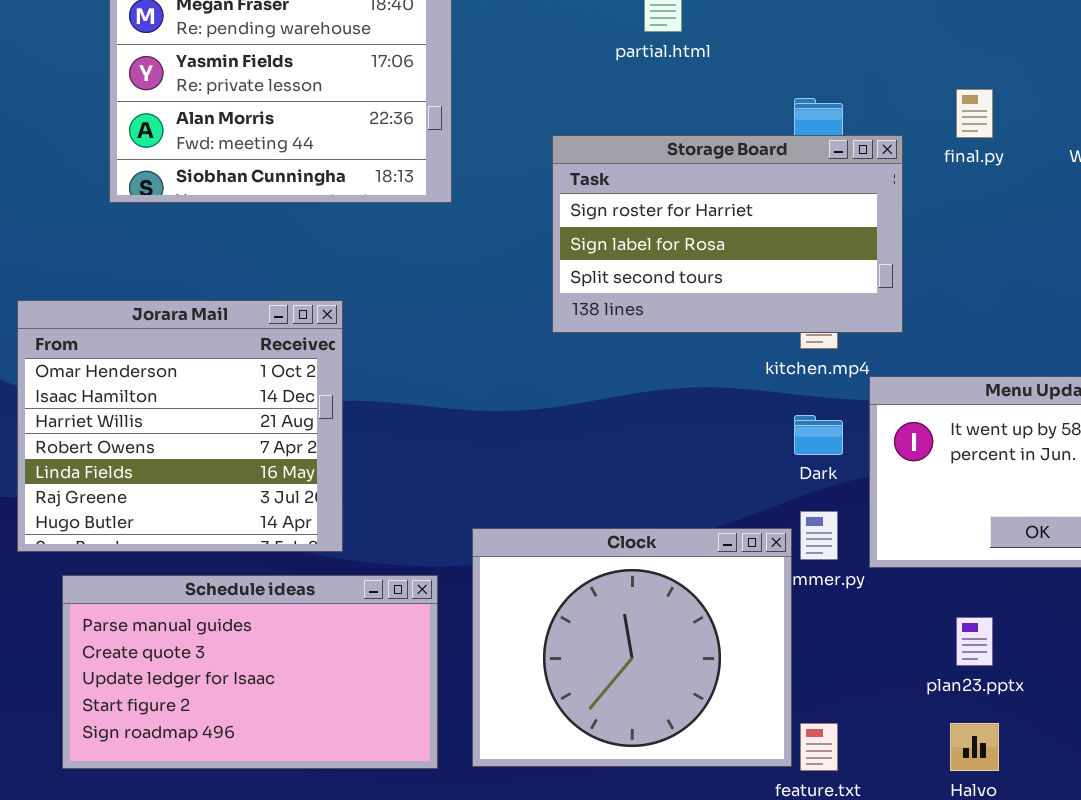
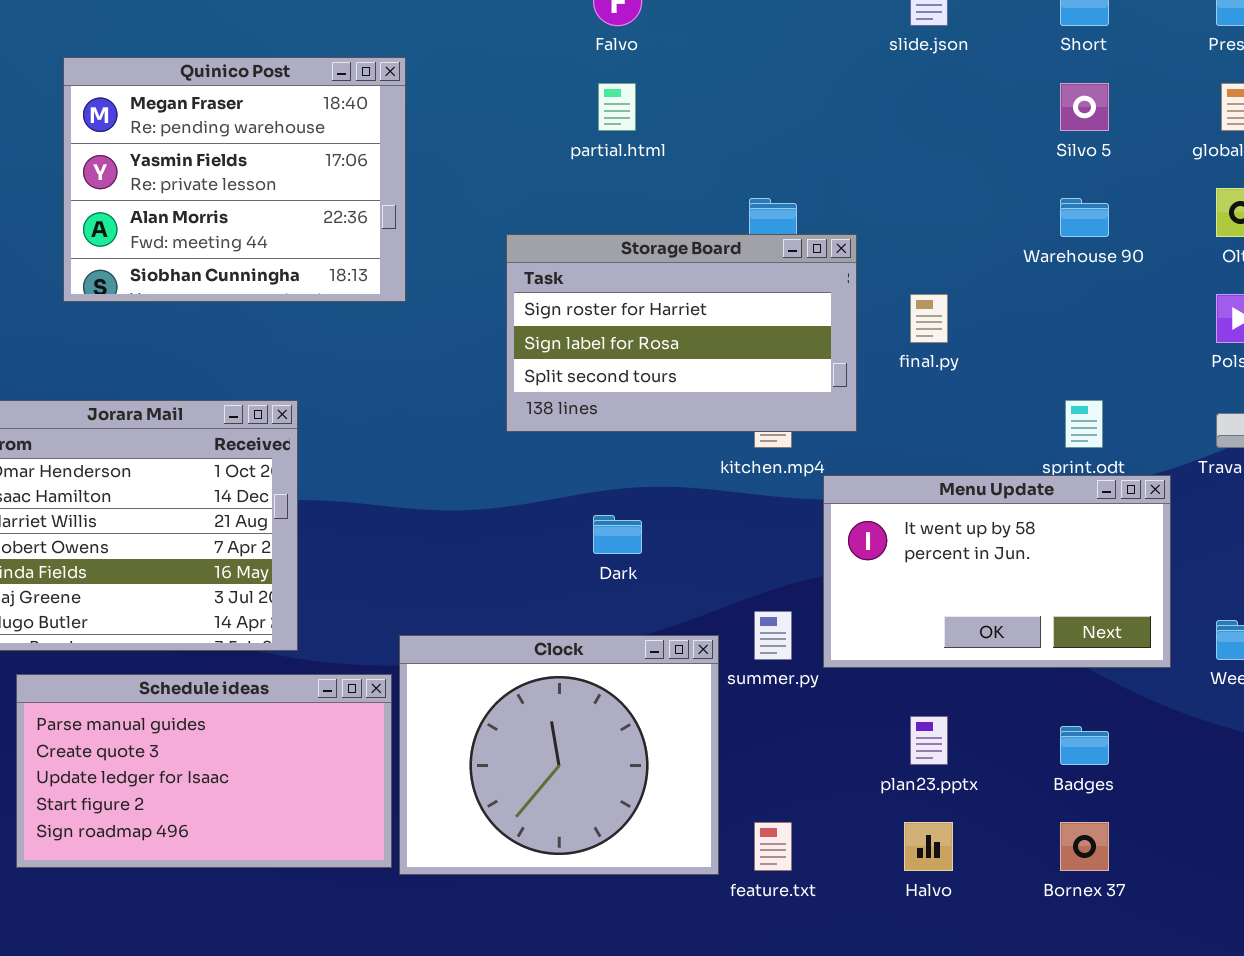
final.py: [956,89,993,138] -> [910,294,948,343], moved
Dark: [794,415,843,455] -> [593,515,642,554], moved
Clock: [472,528,792,767] -> [399,635,719,875], moved

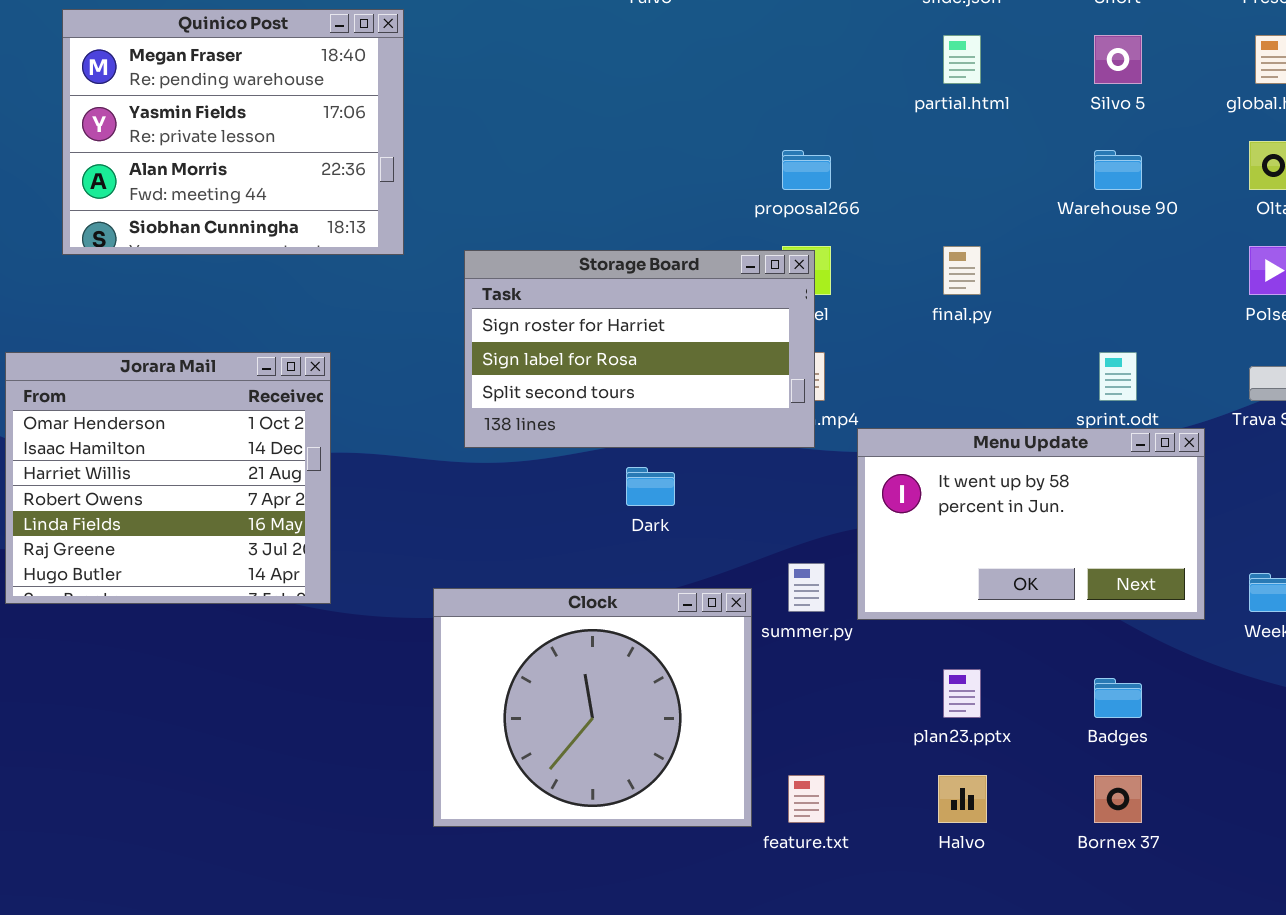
Quinico Post: [63,57,406,302] -> [62,9,404,255], moved
partial.html: [598,83,636,131] -> [943,35,981,84], moved
Storage Board: [506,234,857,432] -> [464,250,815,448], moved
Schedule ideas: [16,674,392,868] -> none, closed

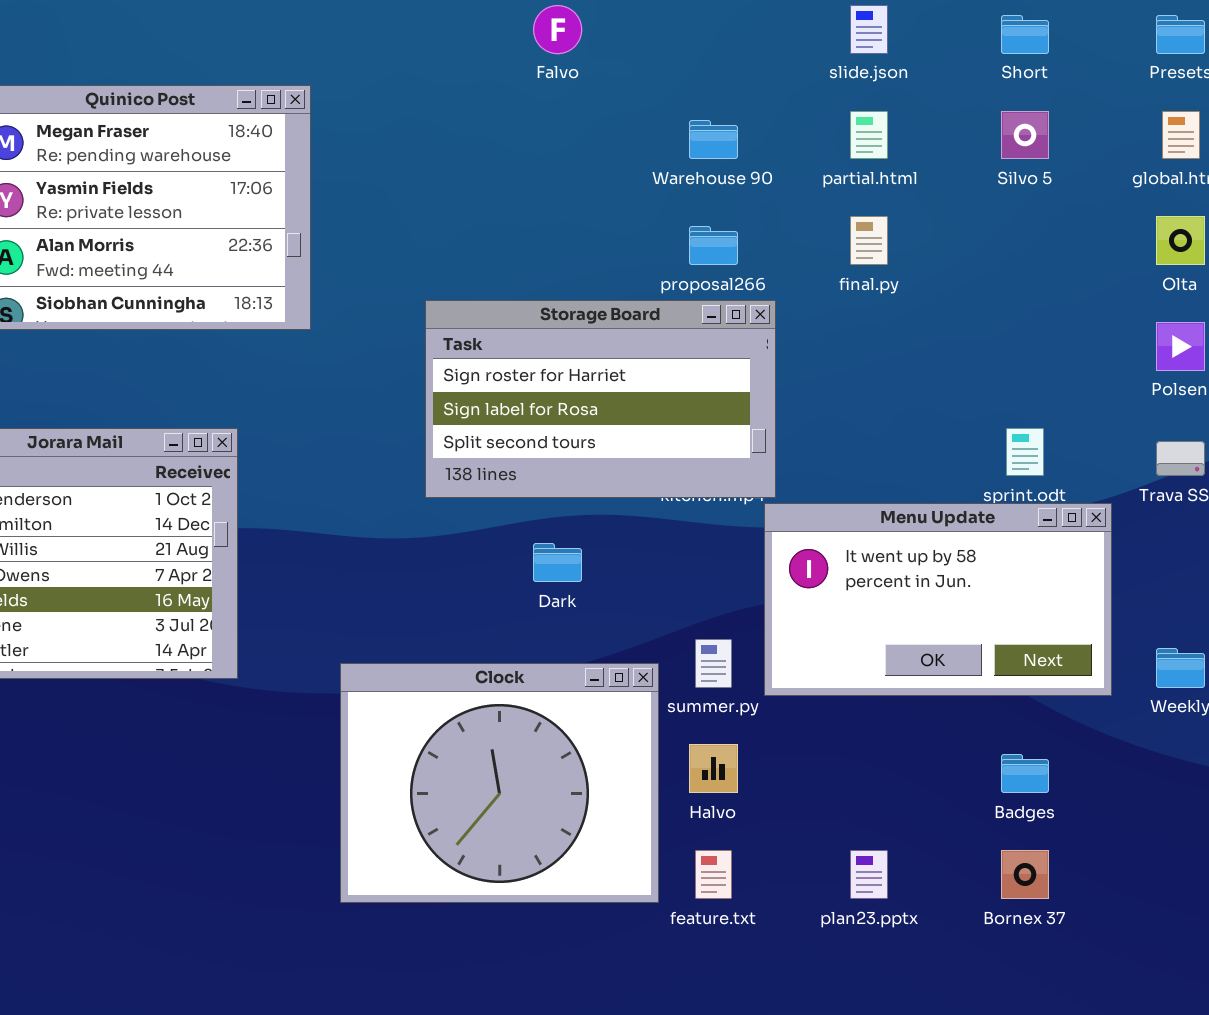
Warehouse 90: [1094,150,1142,190] -> [689,120,738,159], moved
final.py: [943,246,981,295] -> [850,216,888,265], moved
Storage Board: [464,250,815,448] -> [425,300,776,498], moved
plan23.pptx: [943,669,981,718] -> [850,850,888,899], moved
Halvo: [938,775,987,823] -> [689,744,738,793], moved

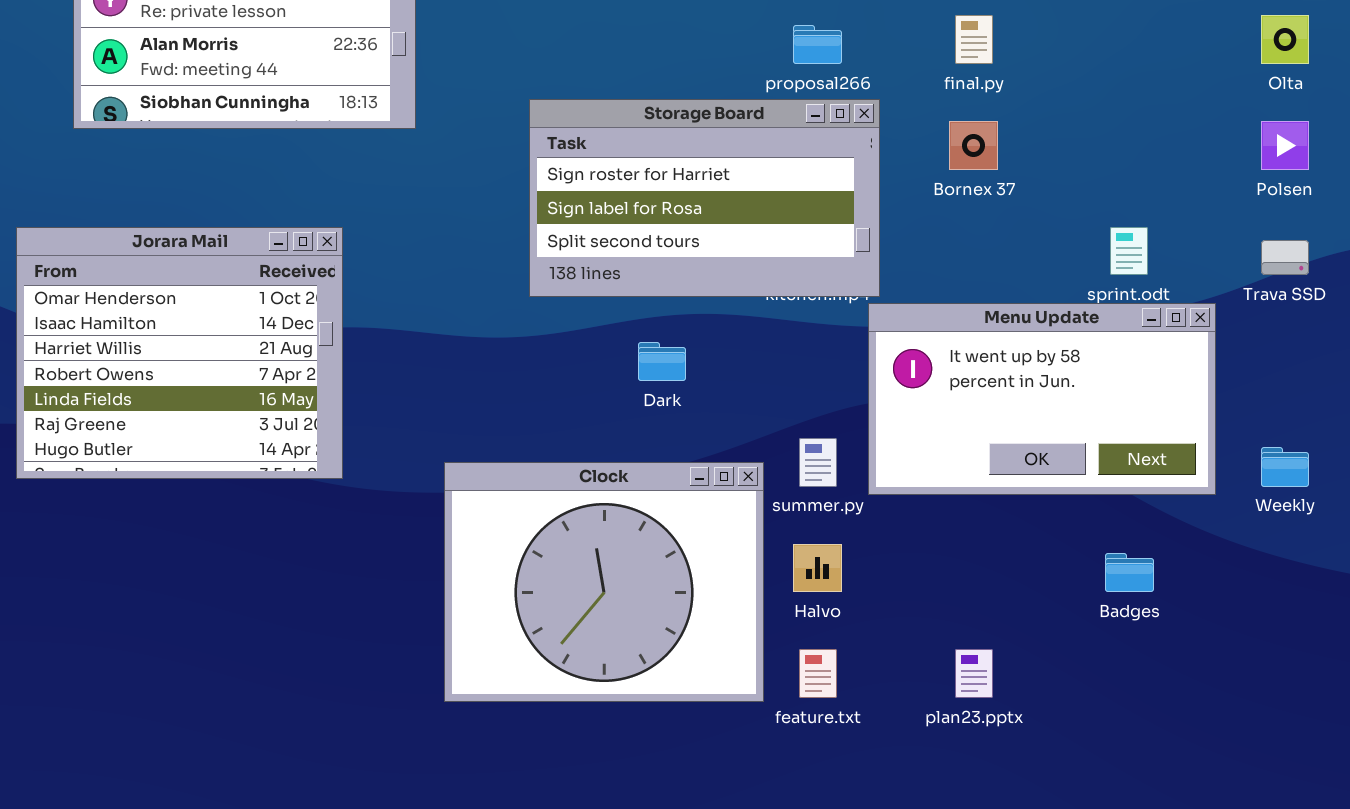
Bornex 37: [1001,850,1049,899] -> [949,121,998,170], moved

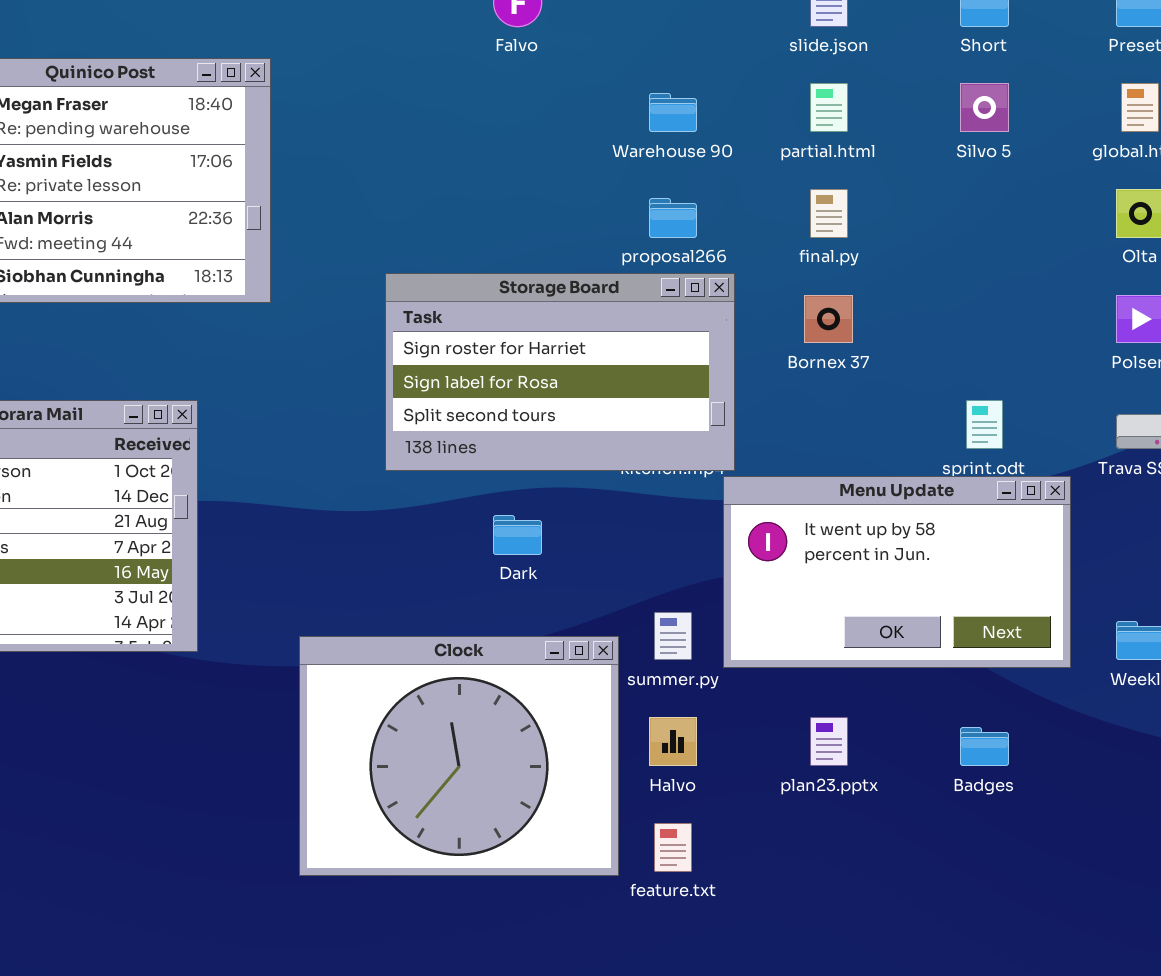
plan23.pptx: [955,649,993,698] -> [810,717,848,766], moved

